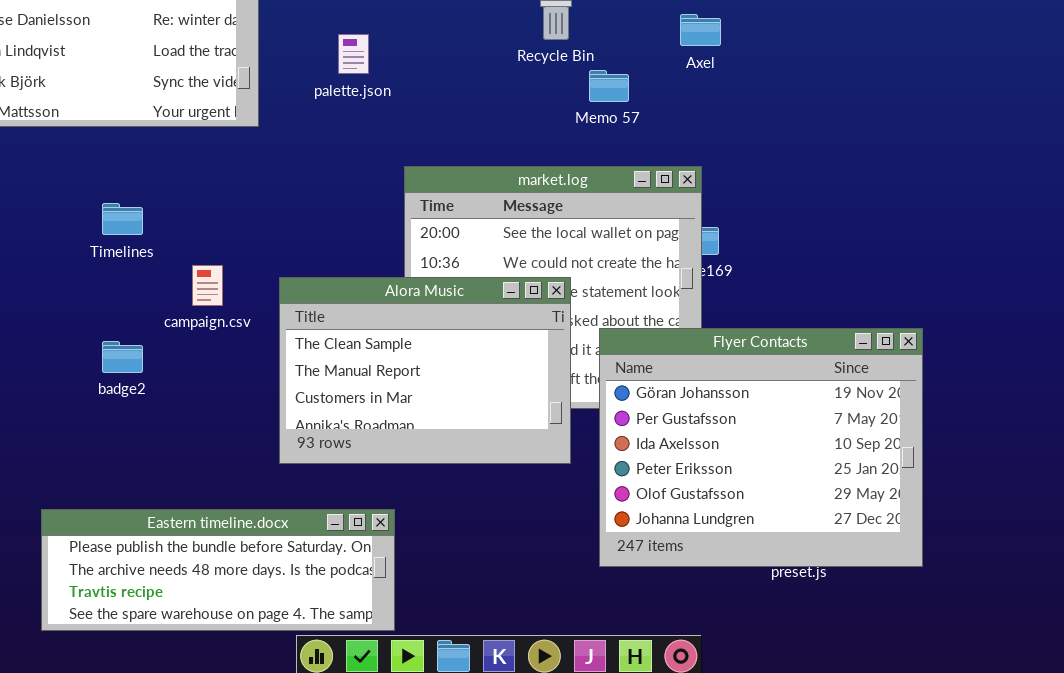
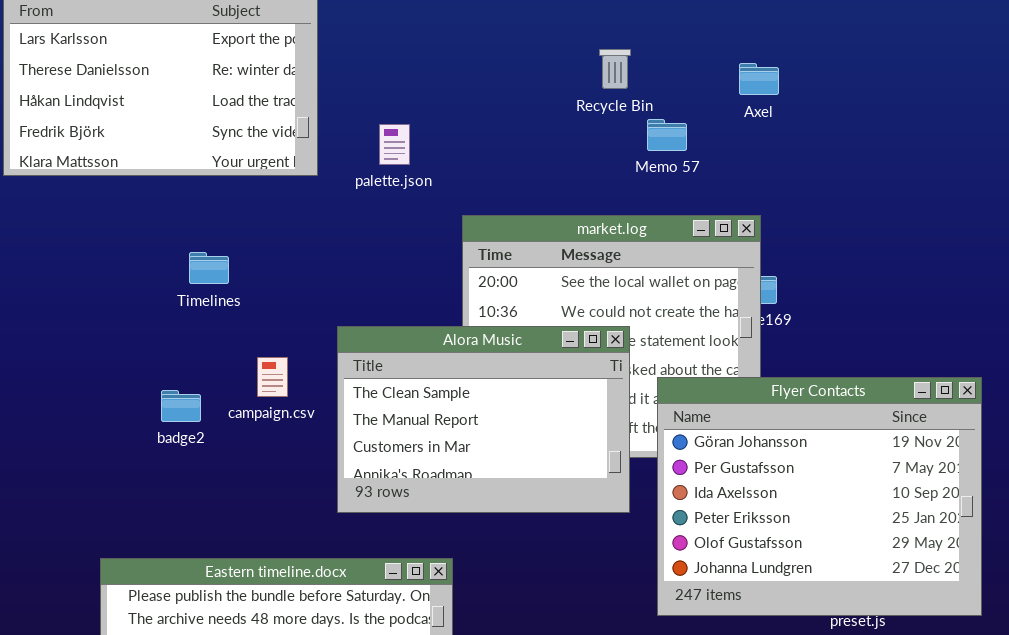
palette.json: [338,34,369,74] -> [379,124,410,165], moved
Timelines: [102,203,143,235] -> [189,252,229,284], moved
campaign.csv: [192,265,223,306] -> [257,357,288,397], moved

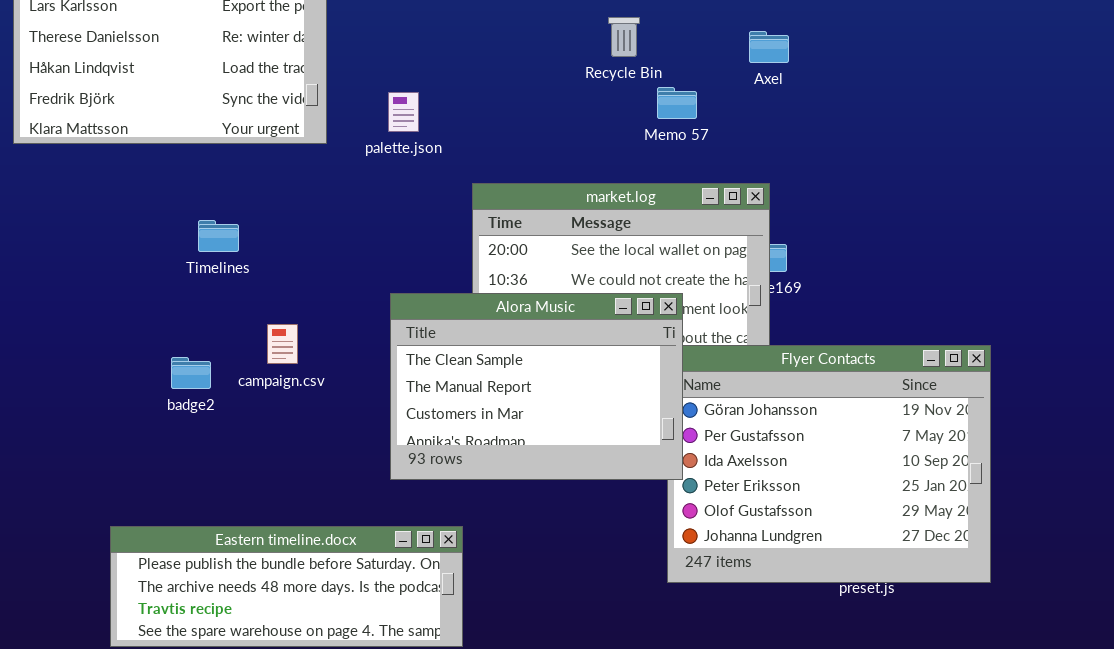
Alora Music: [337,326,630,513] -> [390,293,683,480], moved

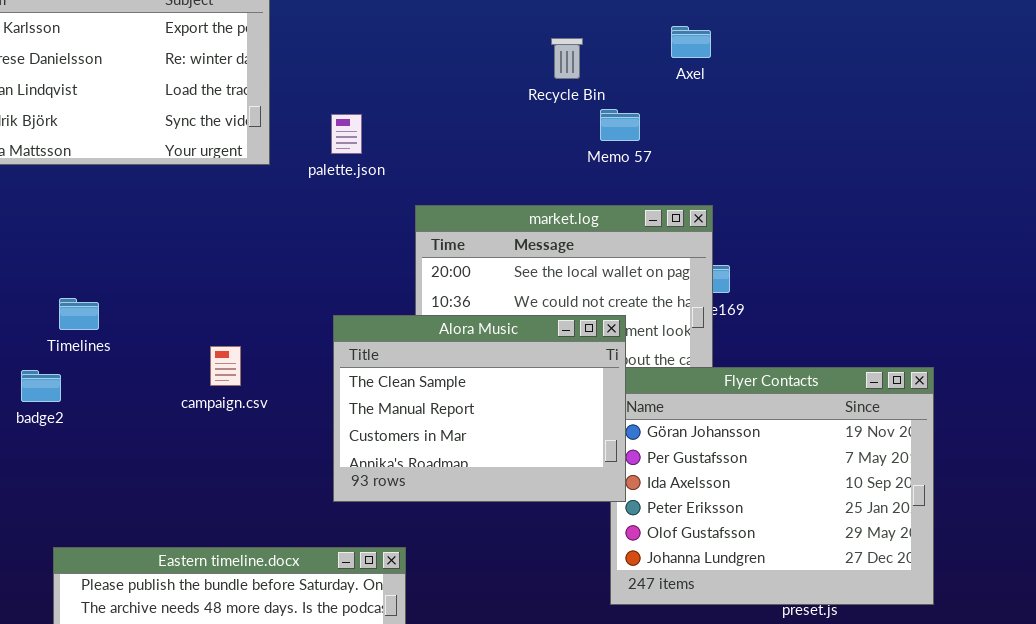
Axel: [749,31,789,63] -> [671,26,711,58], moved
Timelines: [198,220,239,252] -> [59,298,99,330], moved
badge2: [171,357,211,389] -> [21,370,61,402], moved

